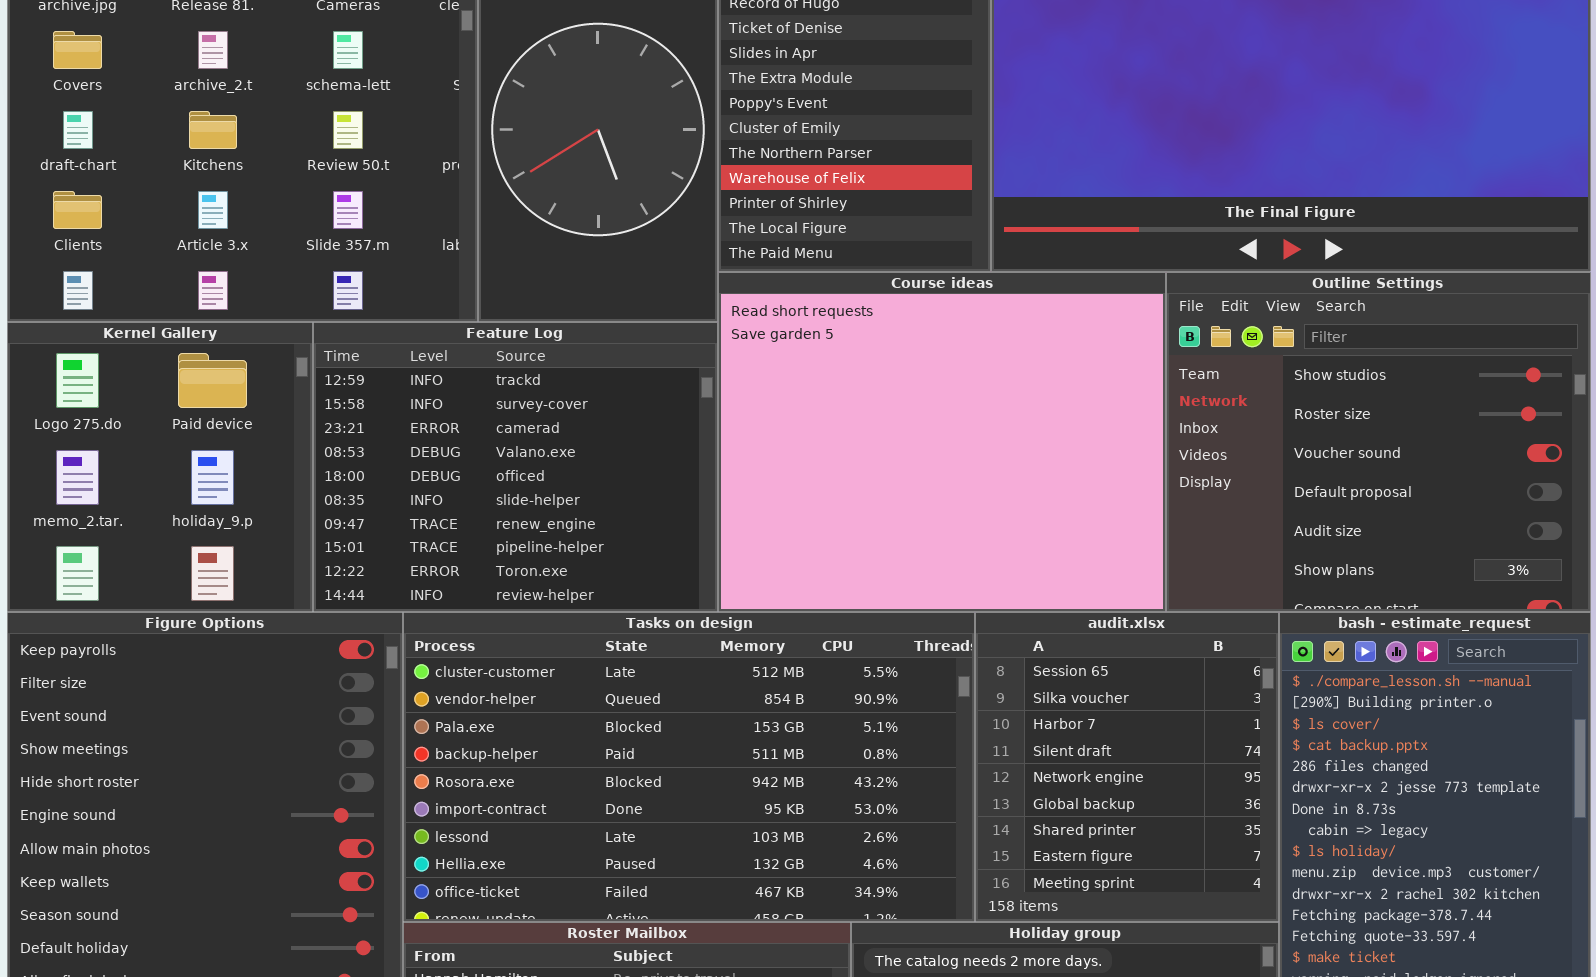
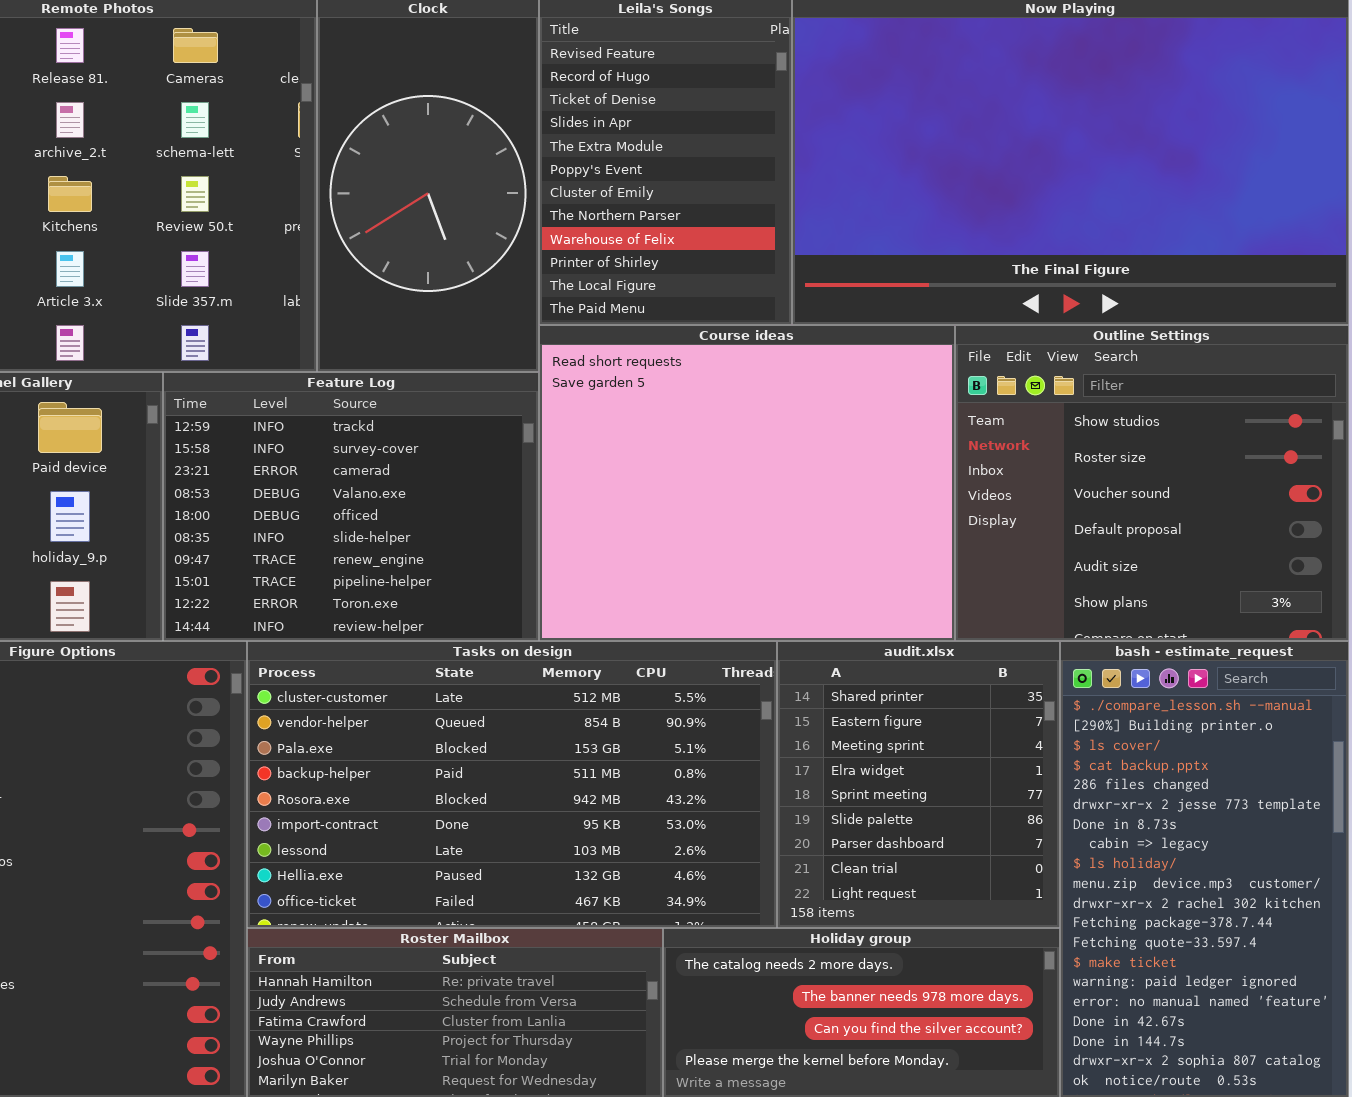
audit.xlsx: [975,612,1279,922] -> [777,641,1060,928], scrolled down 6 rows

